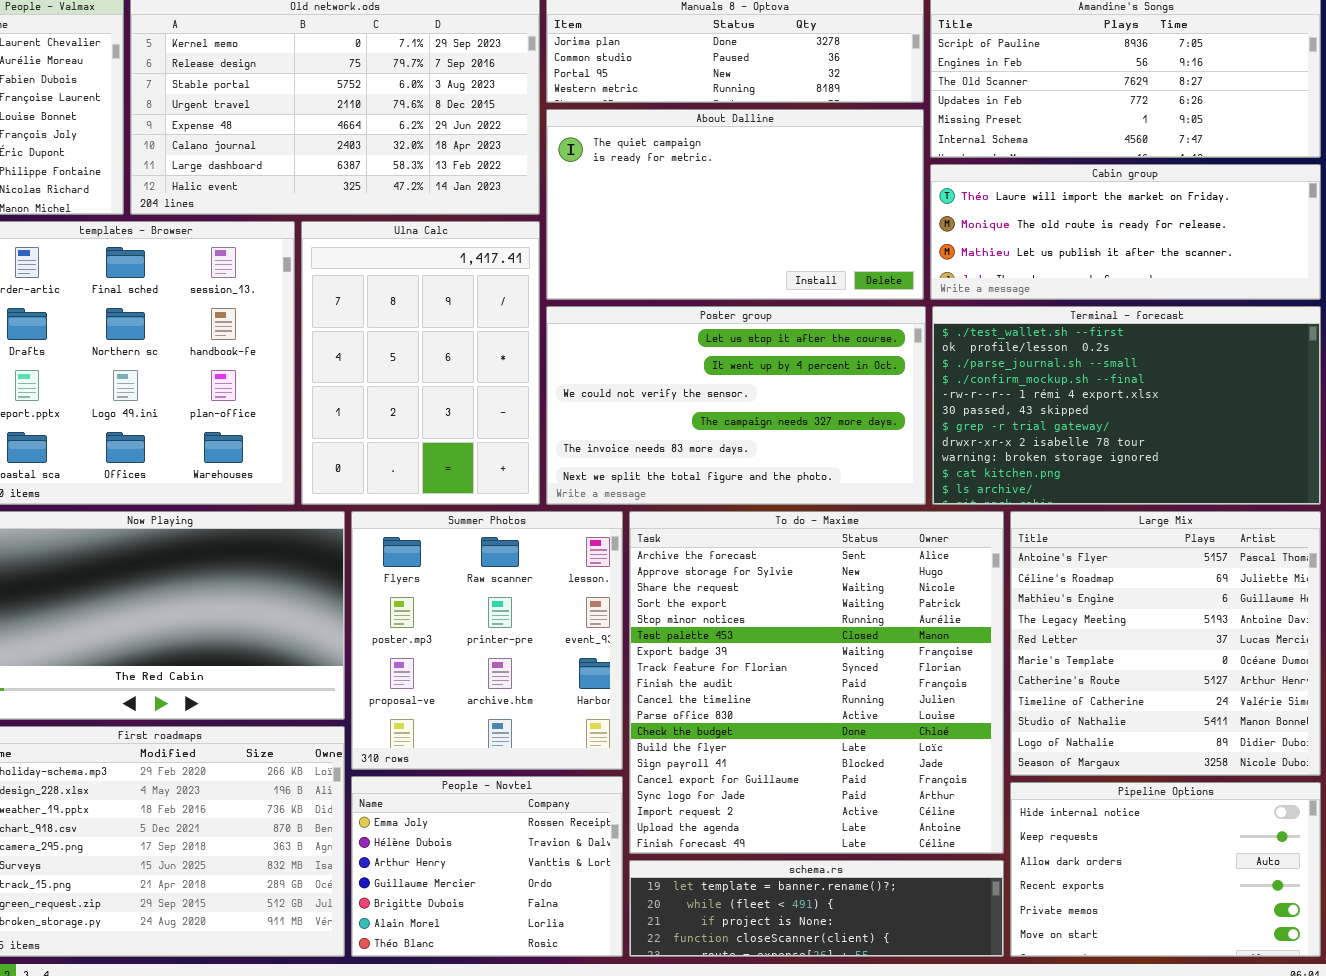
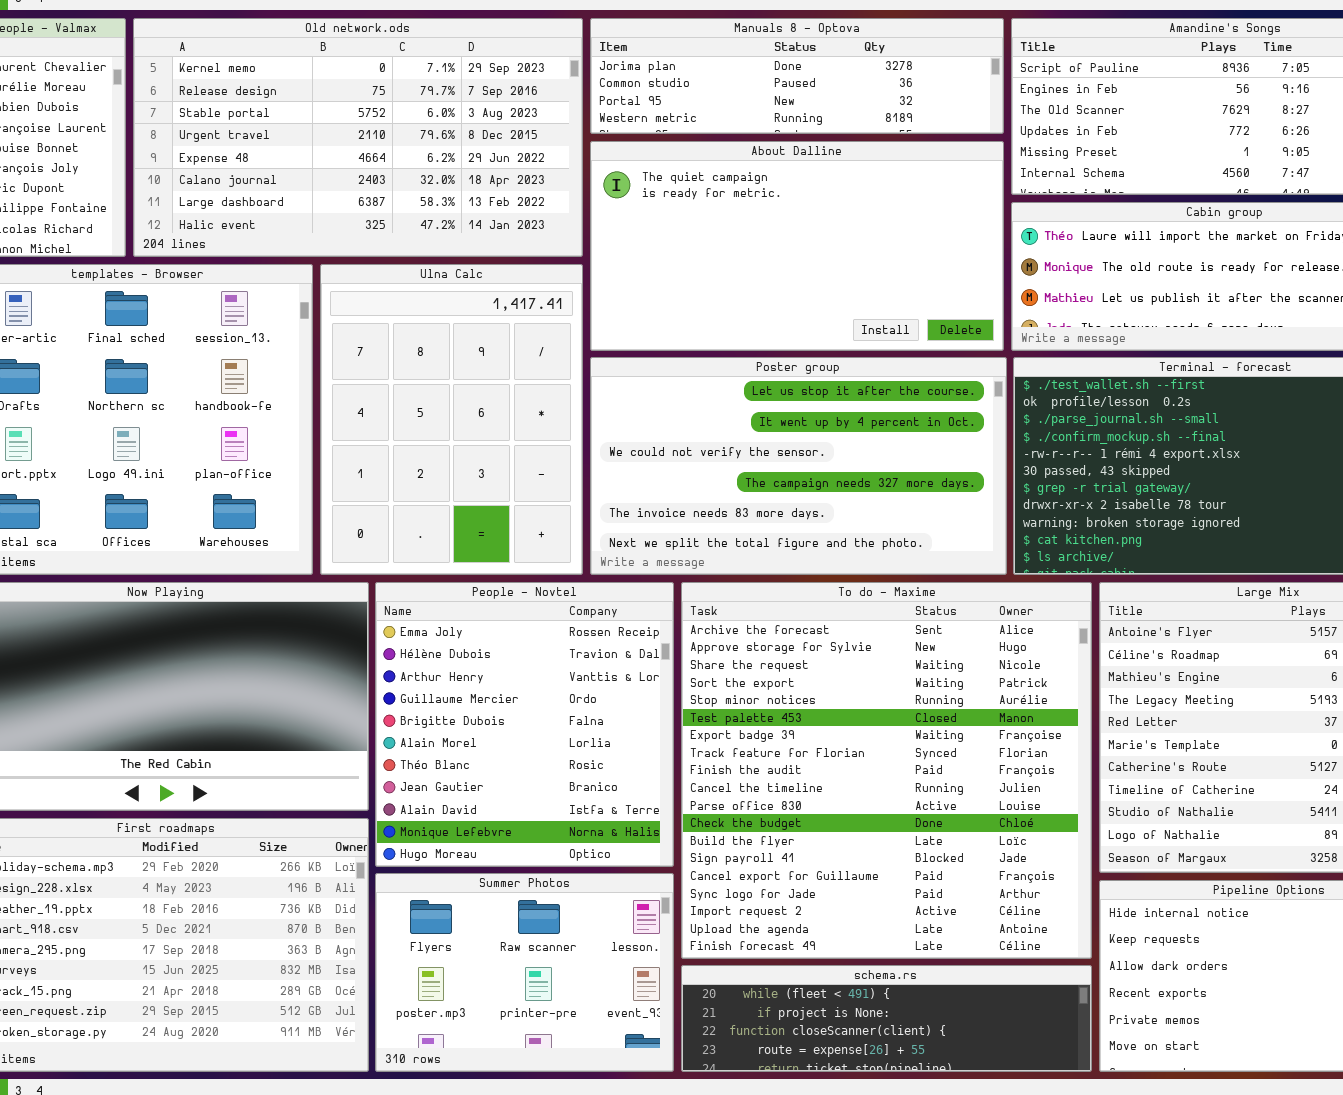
Summer Photos: [351,511,623,770] -> [375,873,674,1072], moved, resized
People - Novtel: [351,776,623,957] -> [375,582,674,867], moved, resized
schema.rs: [629,860,1004,957] -> [681,965,1092,1072], scrolled down 1 row

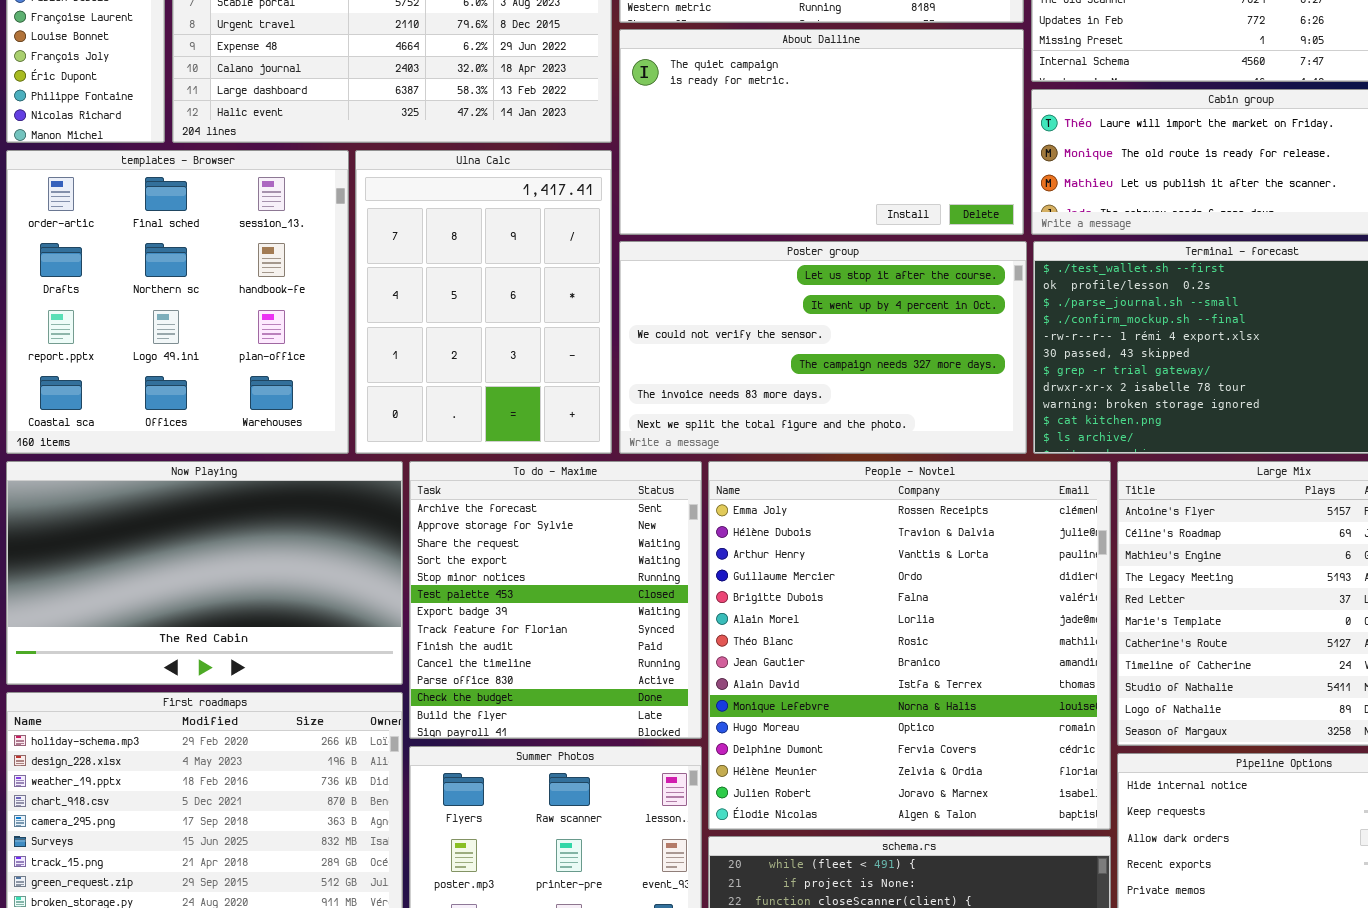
People - Novtel: [375,582,674,867] -> [708,461,1111,830], moved, resized
To do - Maxime: [681,582,1092,959] -> [409,461,702,739], moved, resized

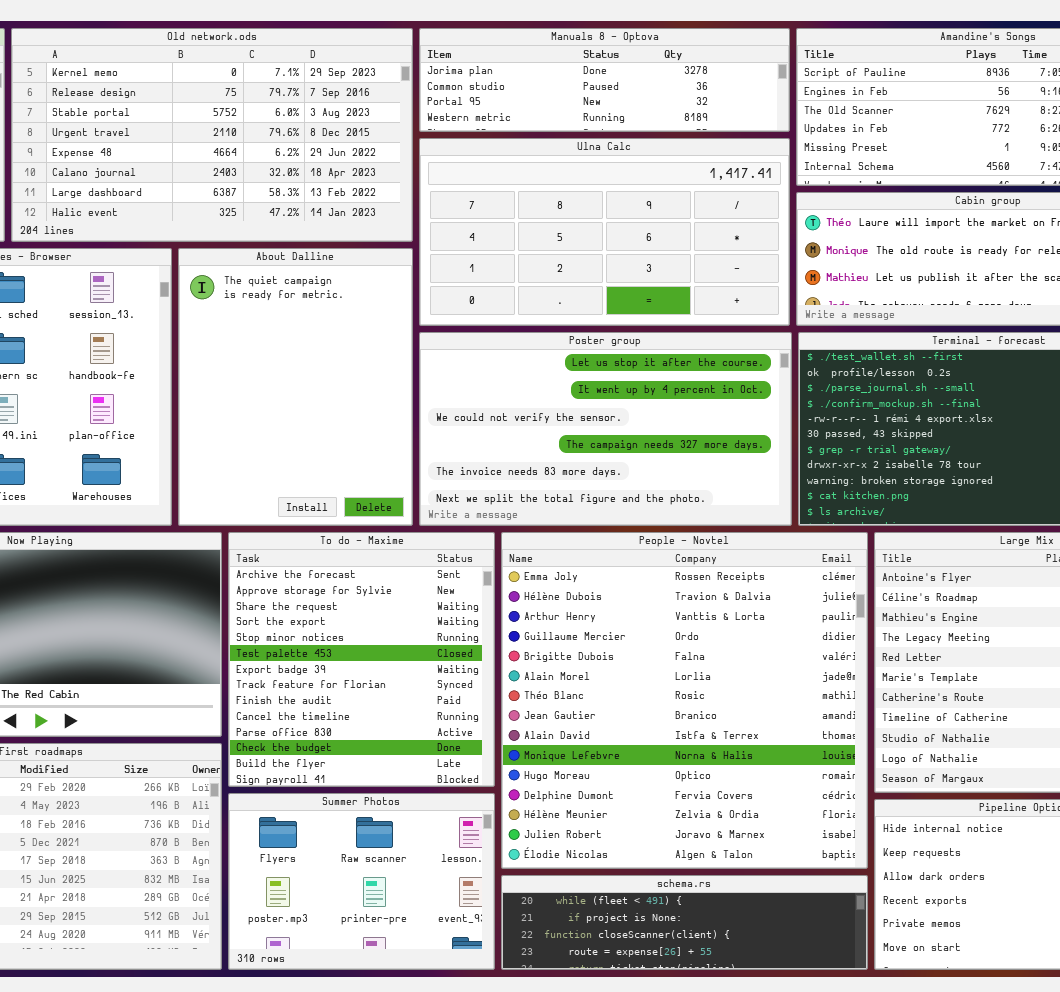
About Dalline: [619,29,1024,235] -> [178,248,413,526], moved, resized
Ulna Calc: [355,150,612,454] -> [419,138,790,326], moved, resized

